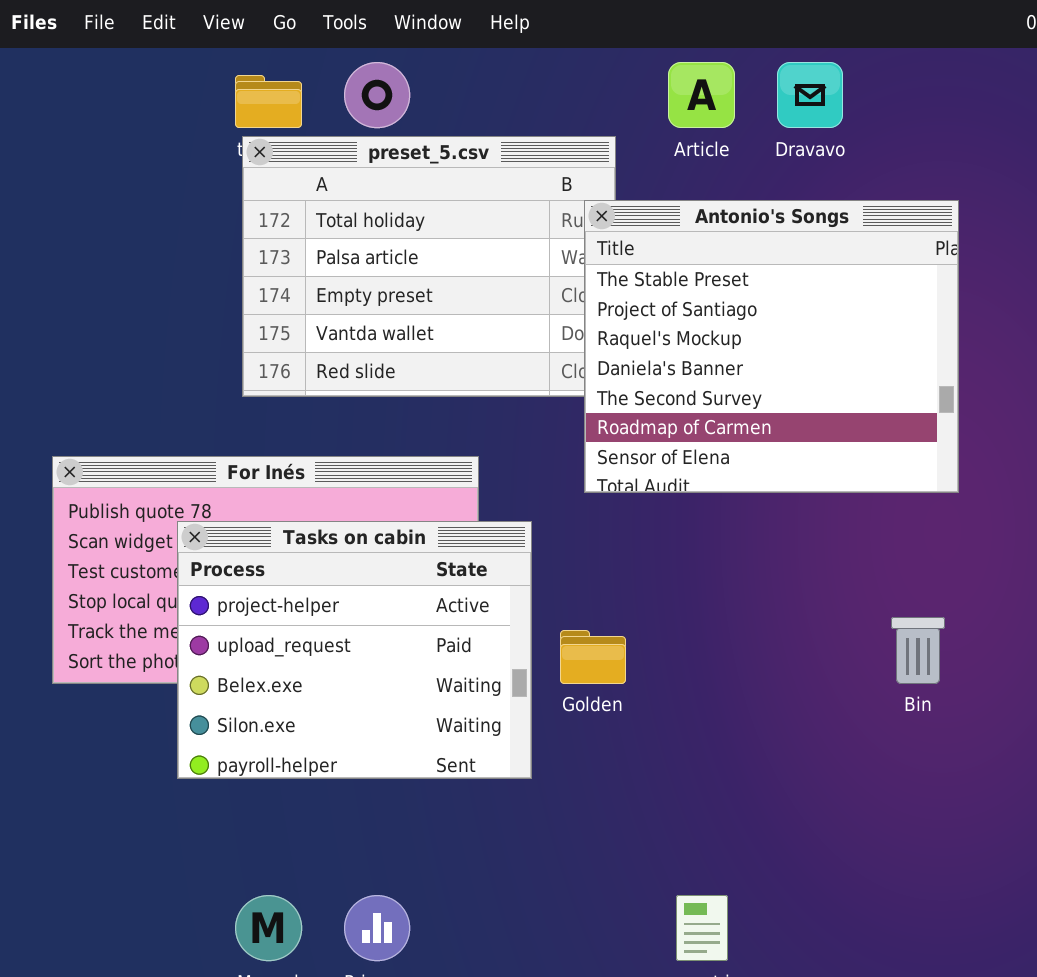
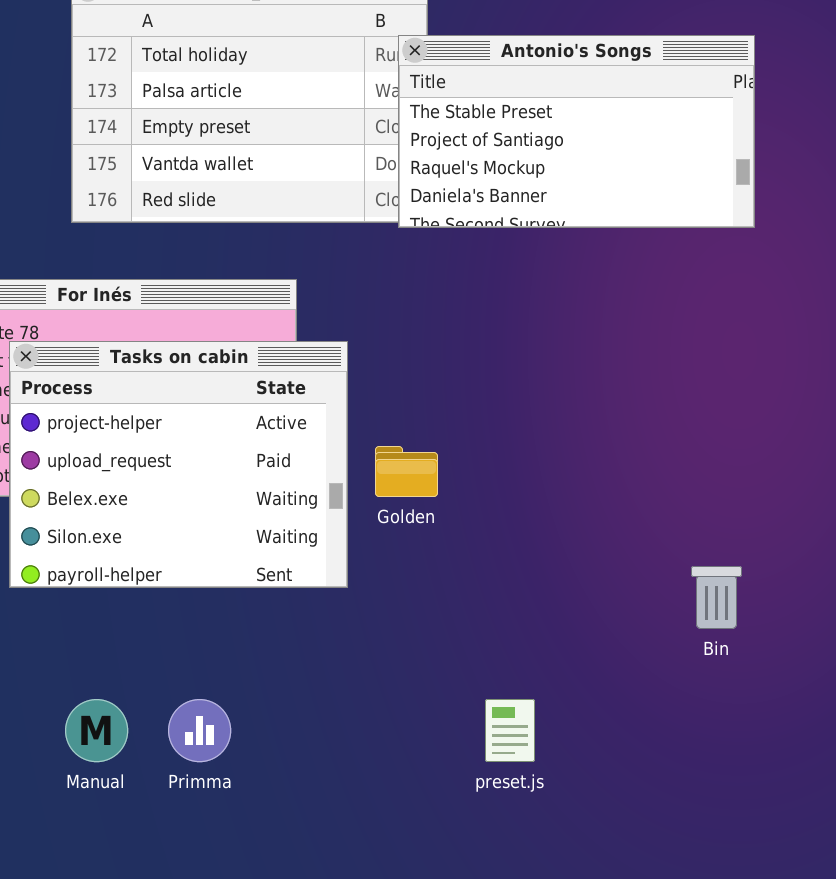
Antonio's Songs: [584,200,959,493] -> [398,35,755,228], resized
Bin: [891,617,945,684] -> [691,566,742,629], moved

